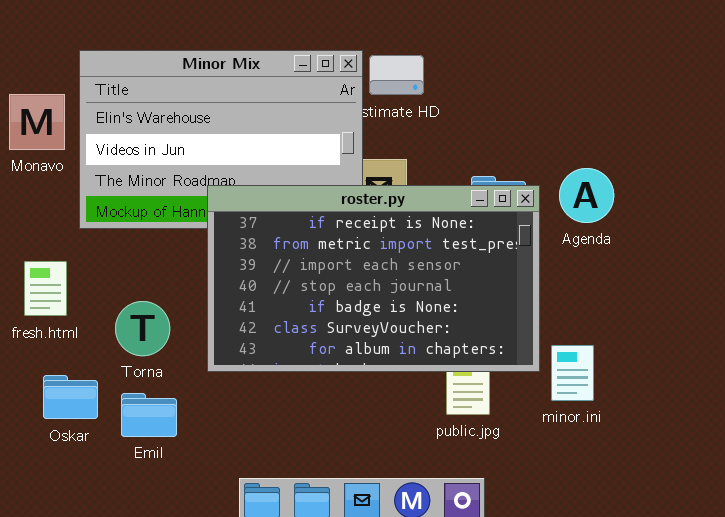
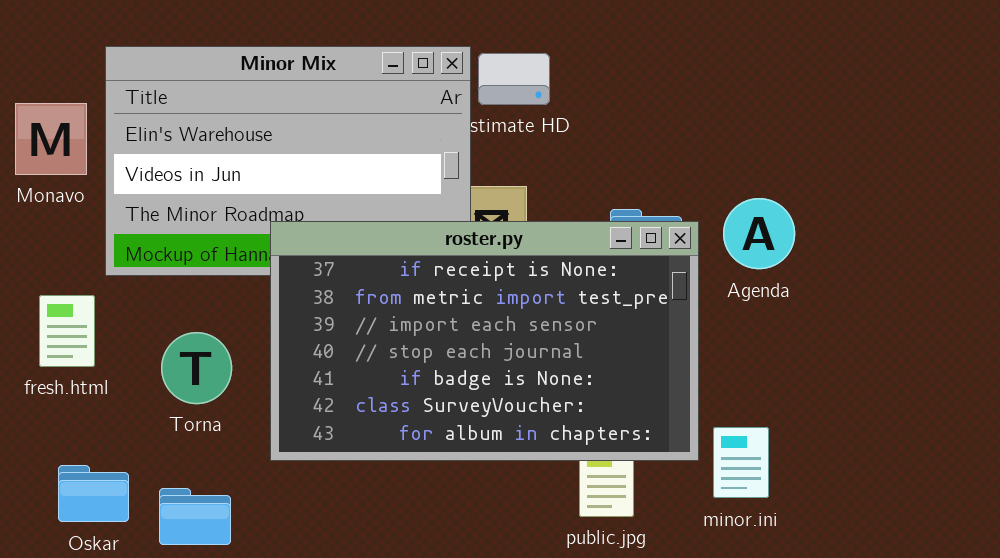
fresh.html: [24,261,67,316] -> [39,295,95,367], moved
Torna: [115,301,170,356] -> [161,332,232,404], moved

